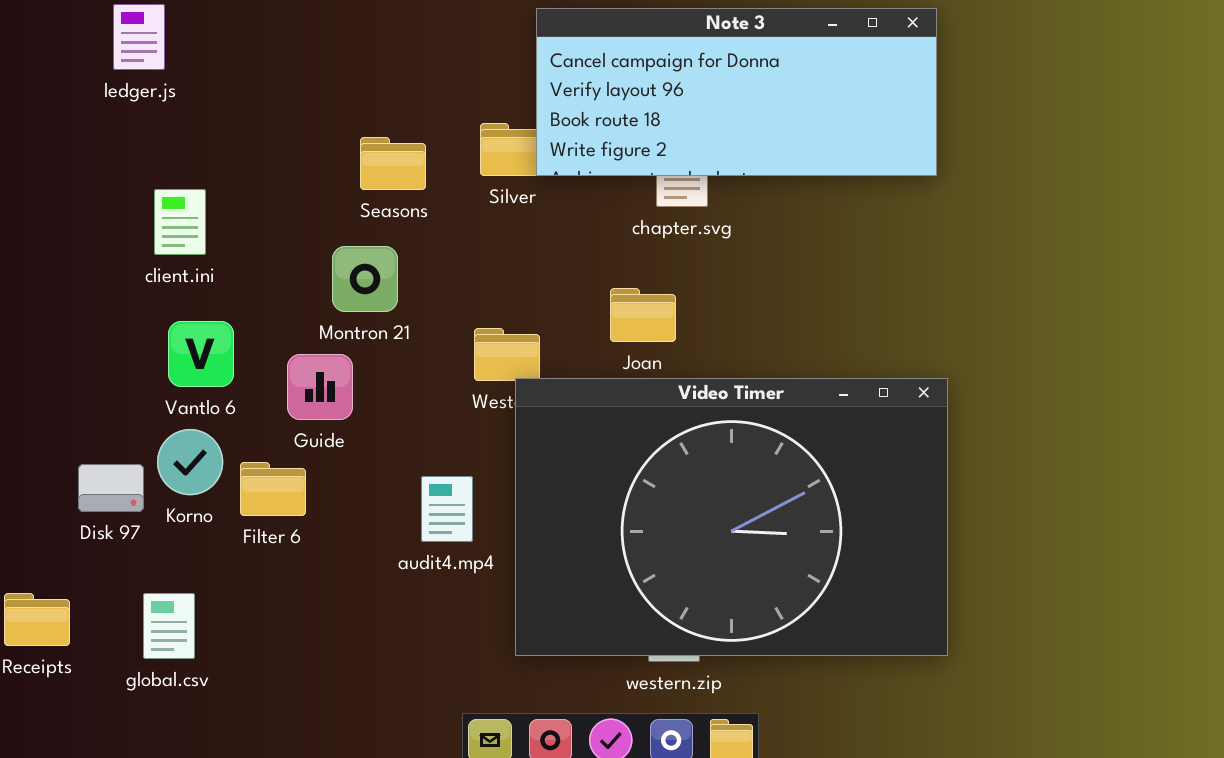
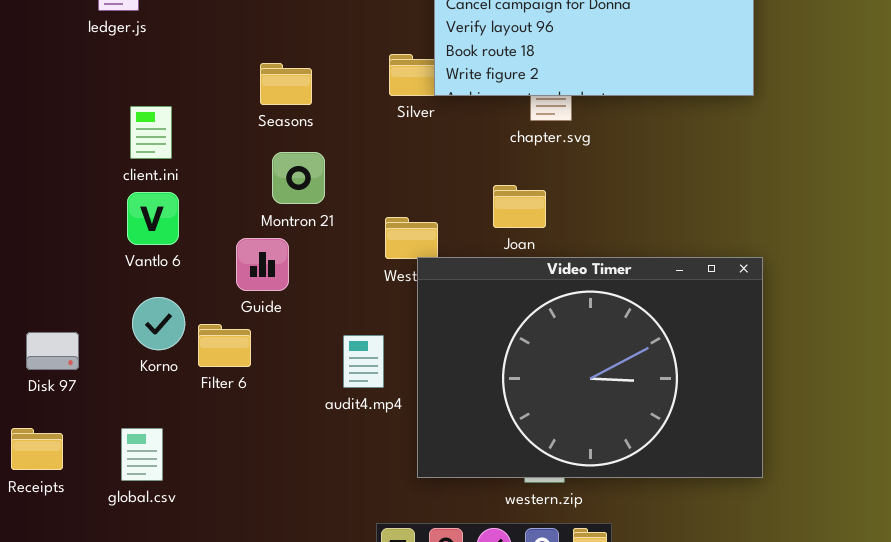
Seasons: [360,137,426,190] -> [260,63,312,105], moved
Vantlo 6: [168,321,234,387] -> [127,192,179,245], moved
Disk 97: [78,464,144,512] -> [26,332,79,370], moved

